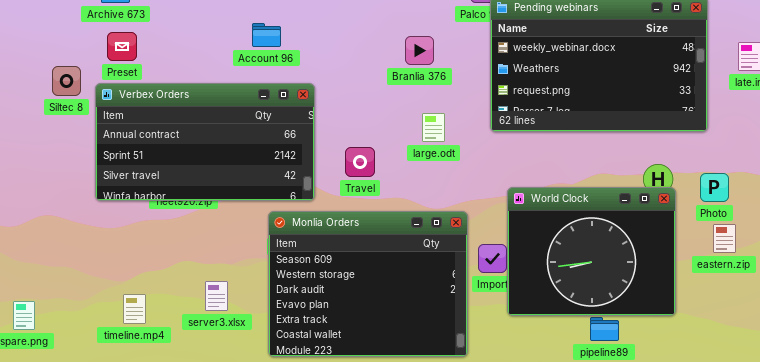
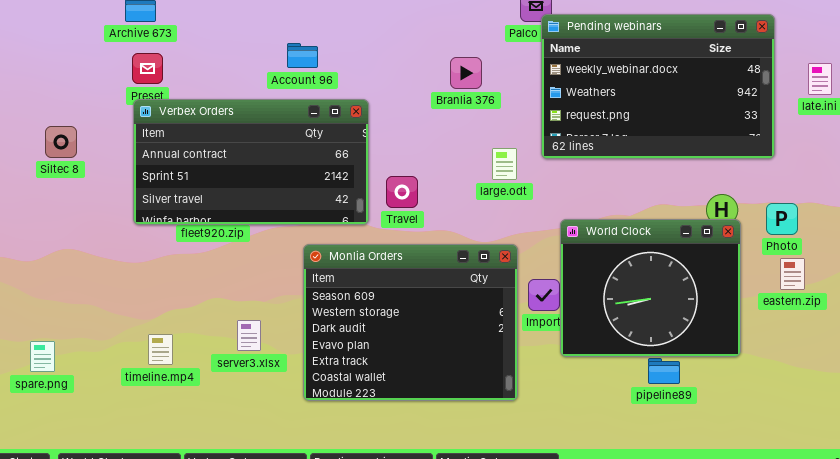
Siltec 8: [52,66,81,96] -> [45,126,77,158], moved
Verbex Orders: [95,83,315,201] -> [133,99,369,225], moved
large.odt: [422,113,445,142] -> [492,148,517,180], moved

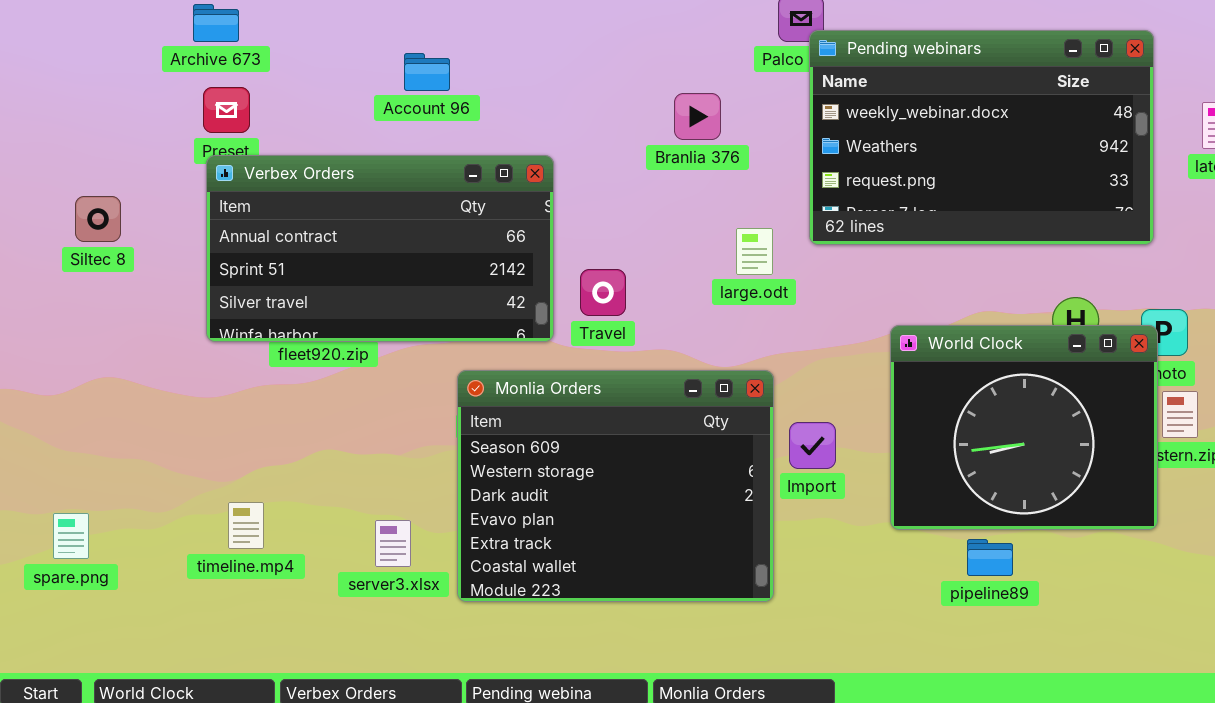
Account 96: [287,43,318,68] -> [404,53,450,91], moved
World Clock: [560,219,741,357] -> [890,325,1158,530], moved
server3.xlsx: [237,320,261,351] -> [375,520,411,567], moved

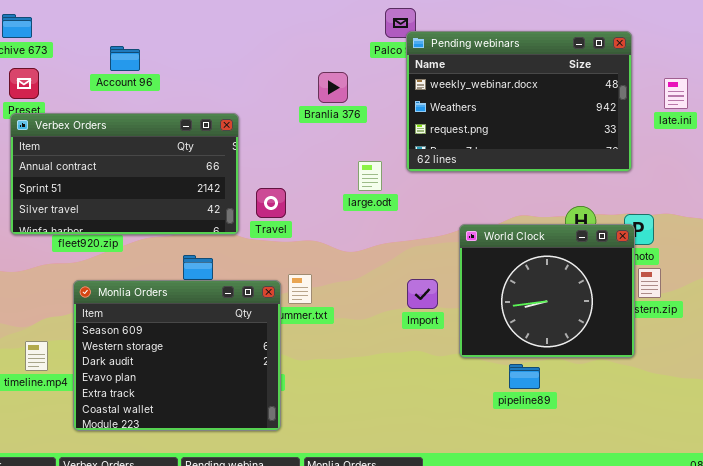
Account 96: [404,53,450,91] -> [110,46,140,71], moved
Monlia Orders: [457,370,774,602] -> [73,280,281,431], moved
Import: [789,422,836,469] -> [407,279,438,309], moved

